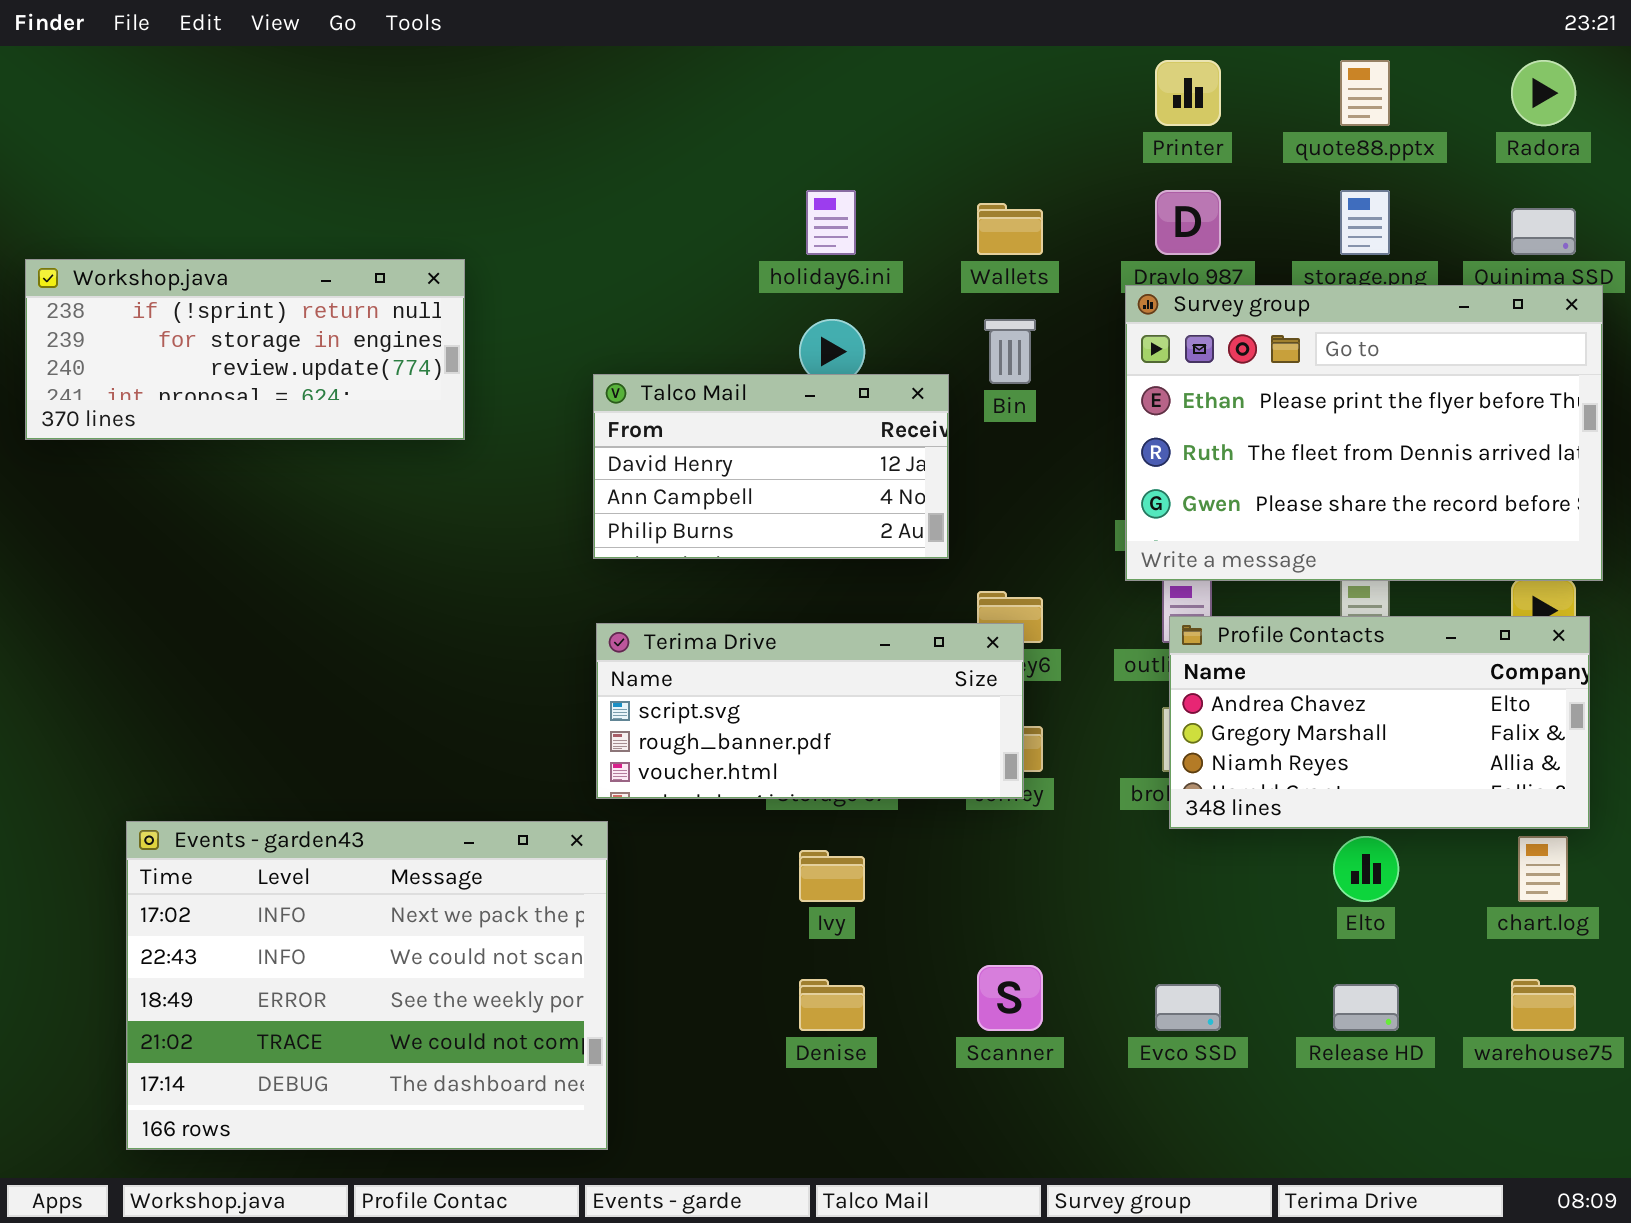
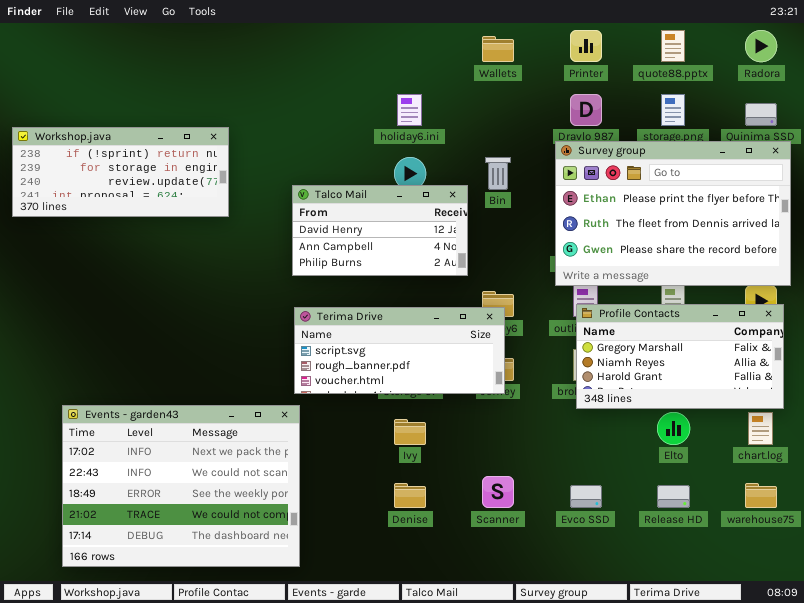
Wallets: [977,203,1043,255] -> [482,36,514,62], moved
Profile Contacts: [1169,616,1590,829] -> [576,304,784,409], scrolled down 1 row

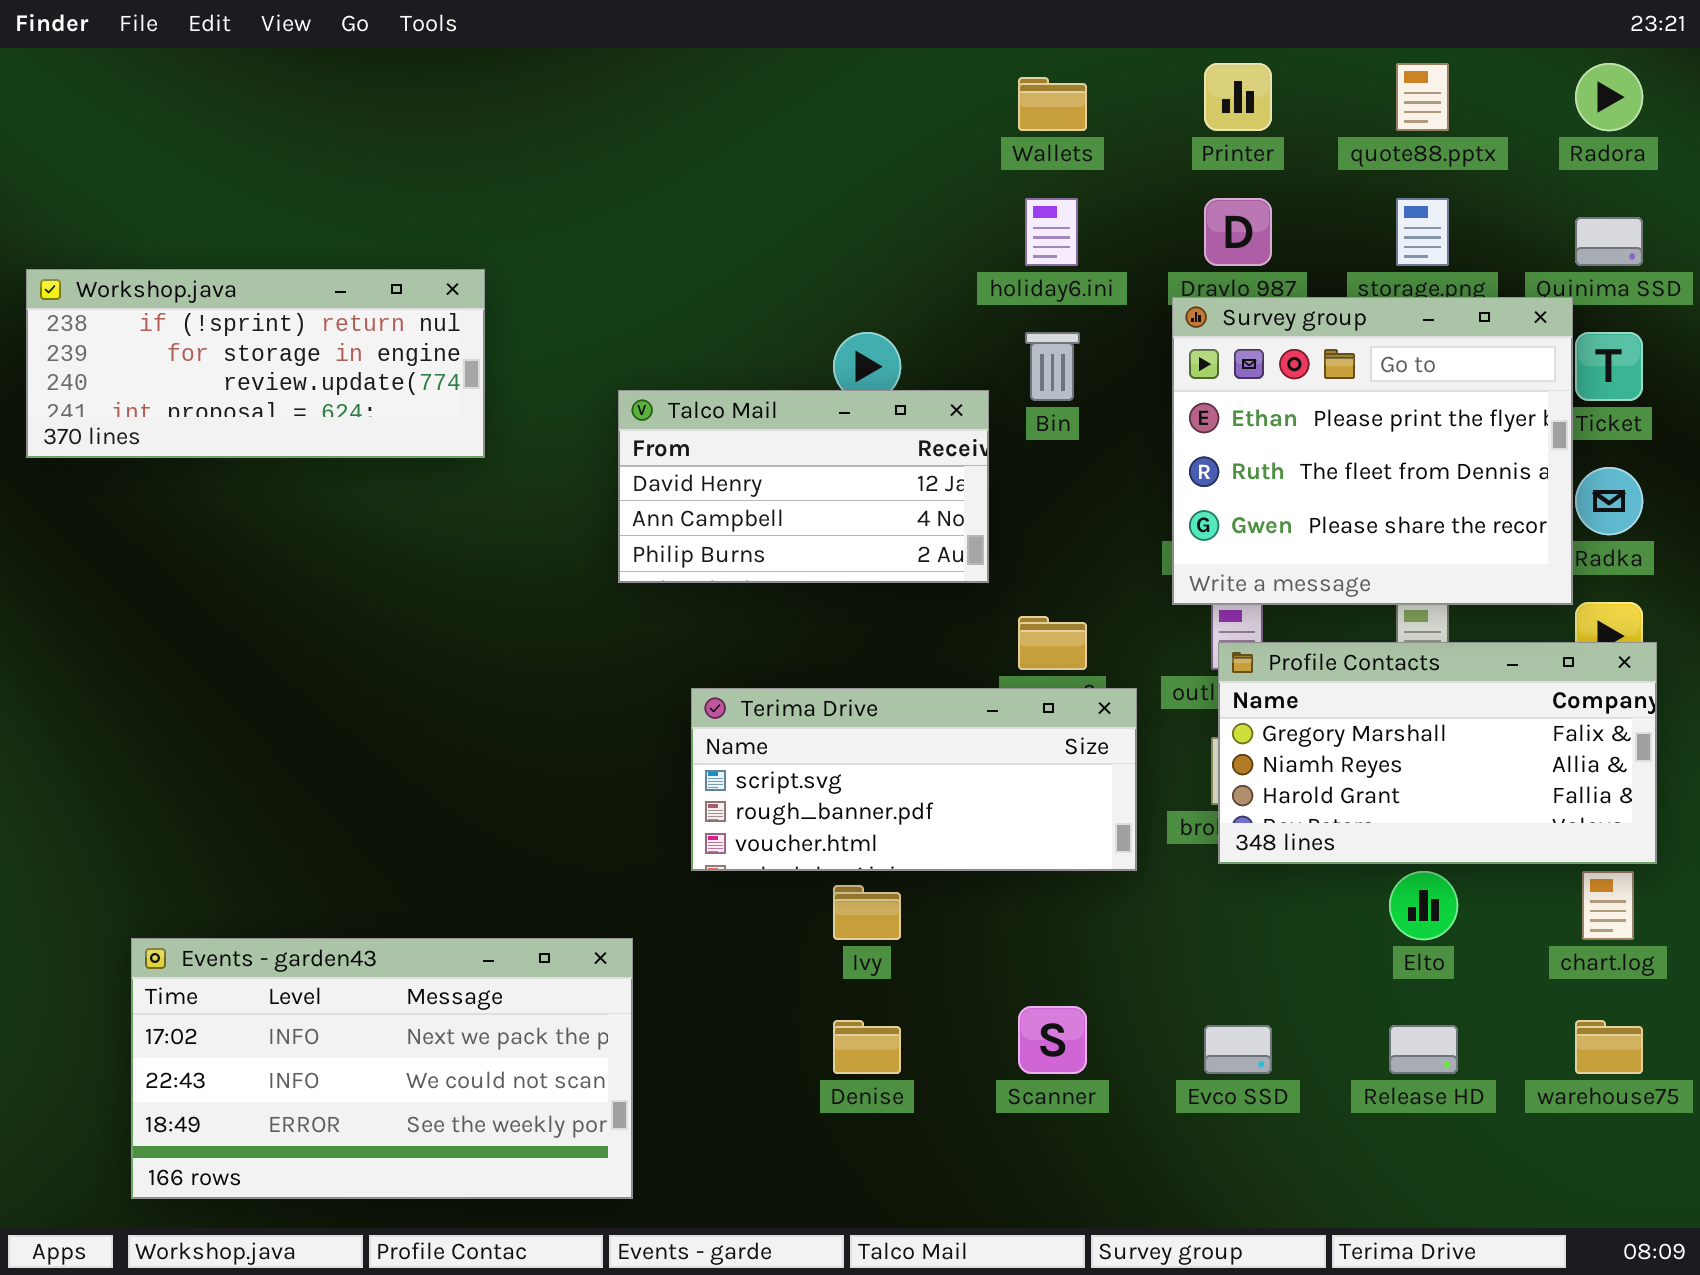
holiday6.ini: [397,94,422,126] -> [1025,198,1078,266], moved
Survey group: [555,141,791,286] -> [1172,297,1573,605], resized
Terima Drive: [294,307,505,394] -> [691,688,1137,871], moved
Events - garden43: [62,405,300,567] -> [131,938,633,1199], resized

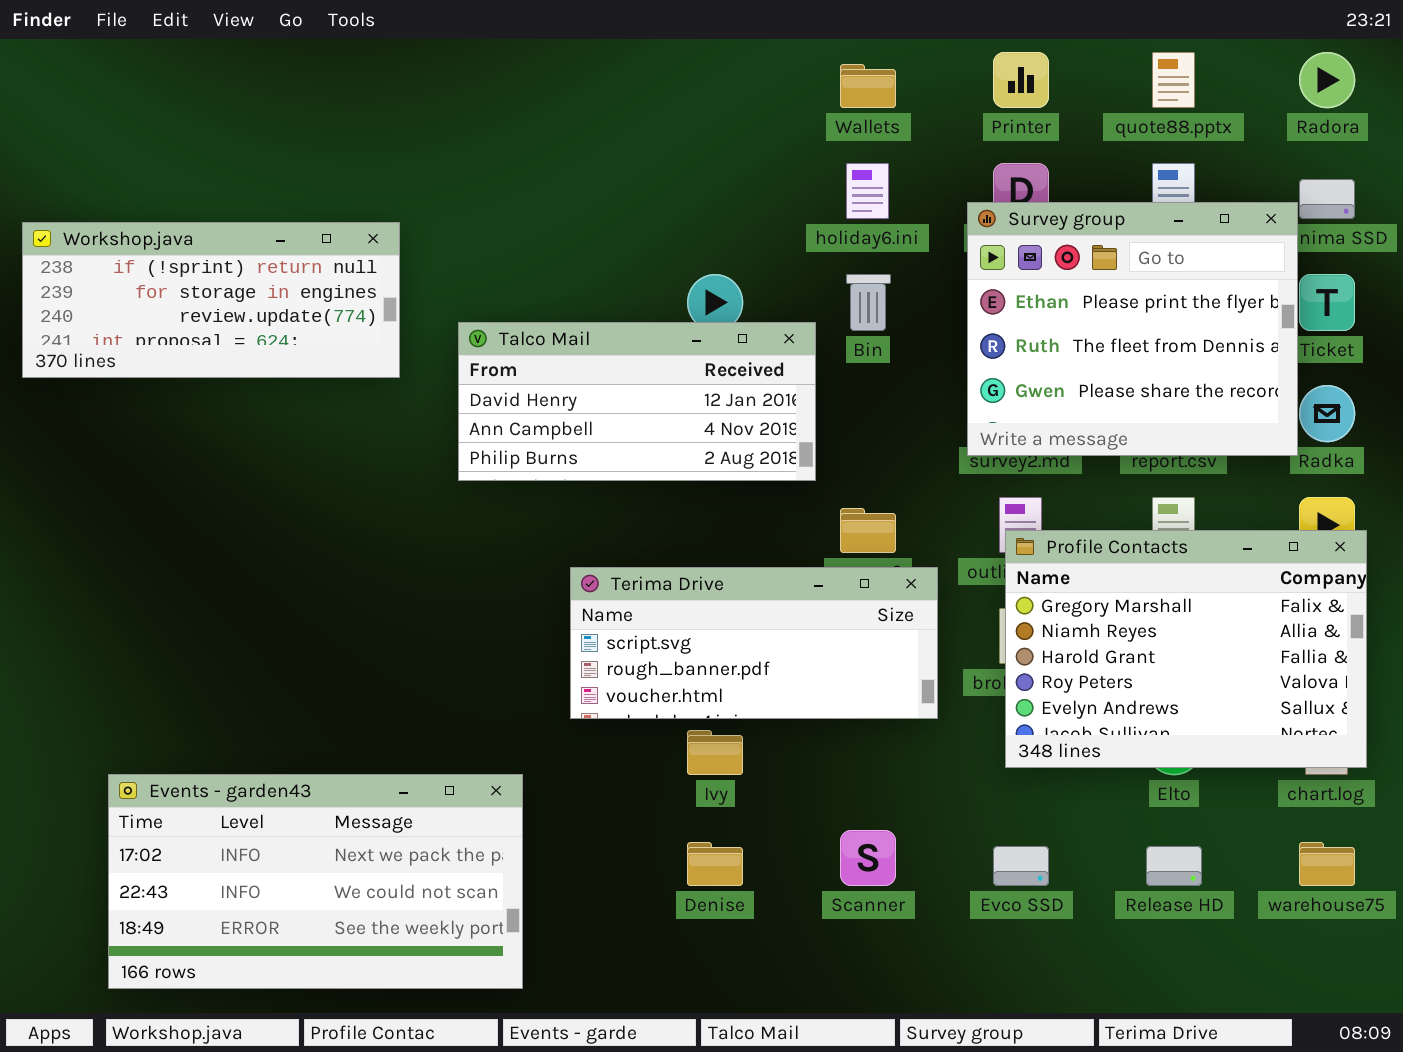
Survey group: [1172,297,1573,605] -> [967,202,1298,456], moved
Talco Mail: [618,390,989,583] -> [458,322,816,481], resized
Profile Contacts: [1218,642,1657,864] -> [1005,530,1367,768], resized

